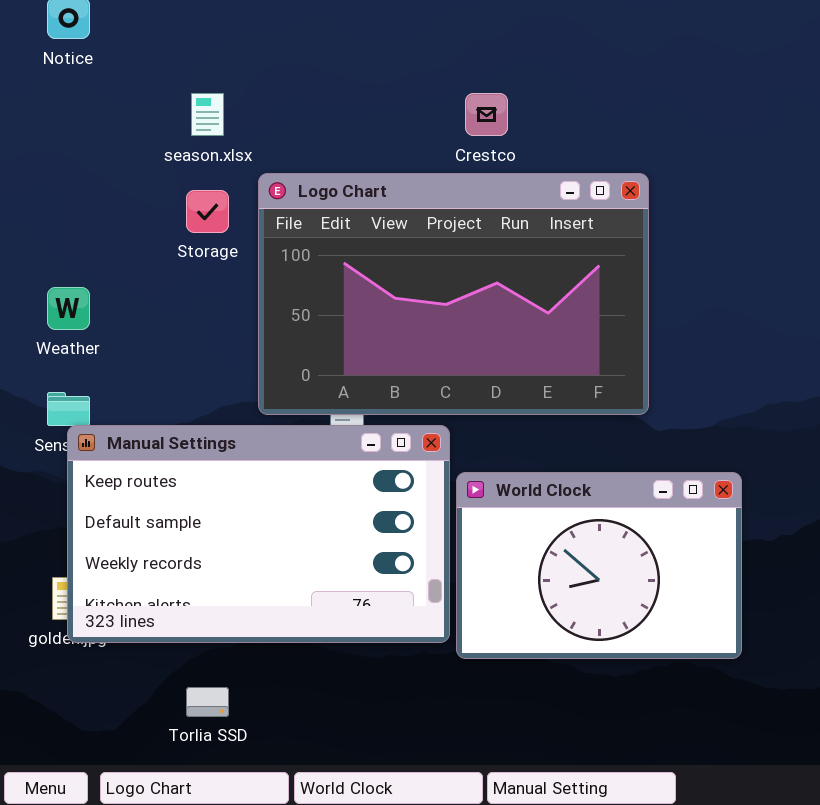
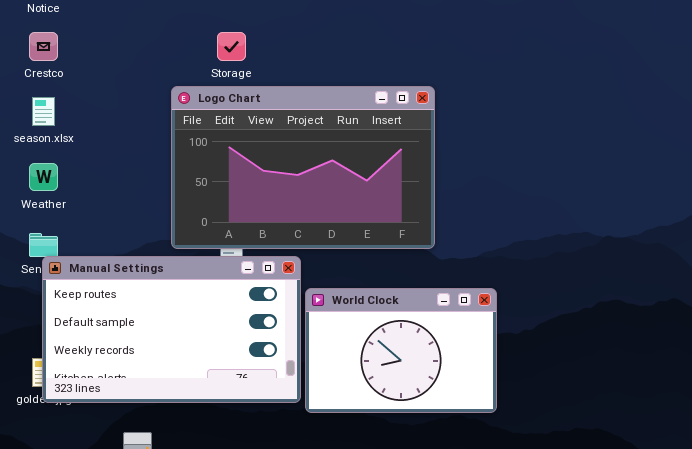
season.xlsx: [191,93,224,136] -> [32,97,55,126], moved
Crestco: [465,93,508,136] -> [29,32,58,61], moved
Storage: [186,190,229,233] -> [217,32,246,61], moved

